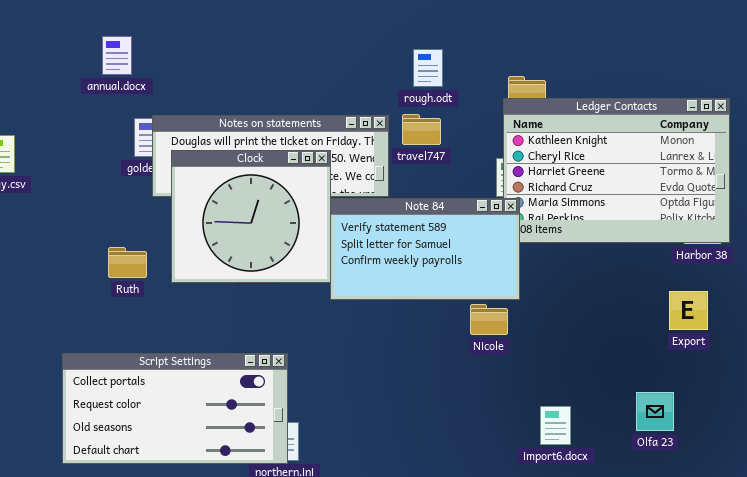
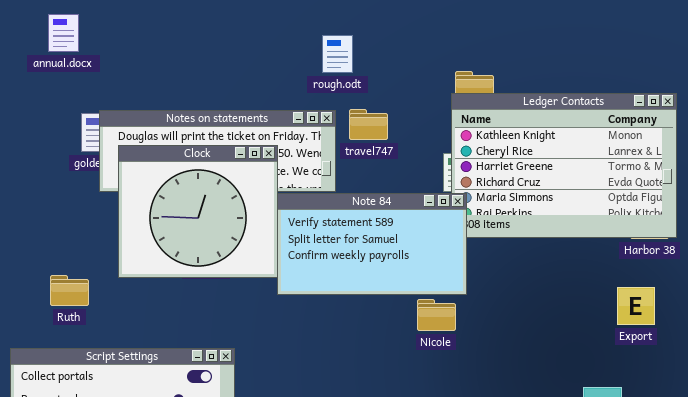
annual.docx: [102,36,132,75] -> [48,14,79,52], moved
rough.odt: [413,49,443,87] -> [322,35,353,73], moved
Ruth: [108,247,147,278] -> [50,275,89,306], moved

